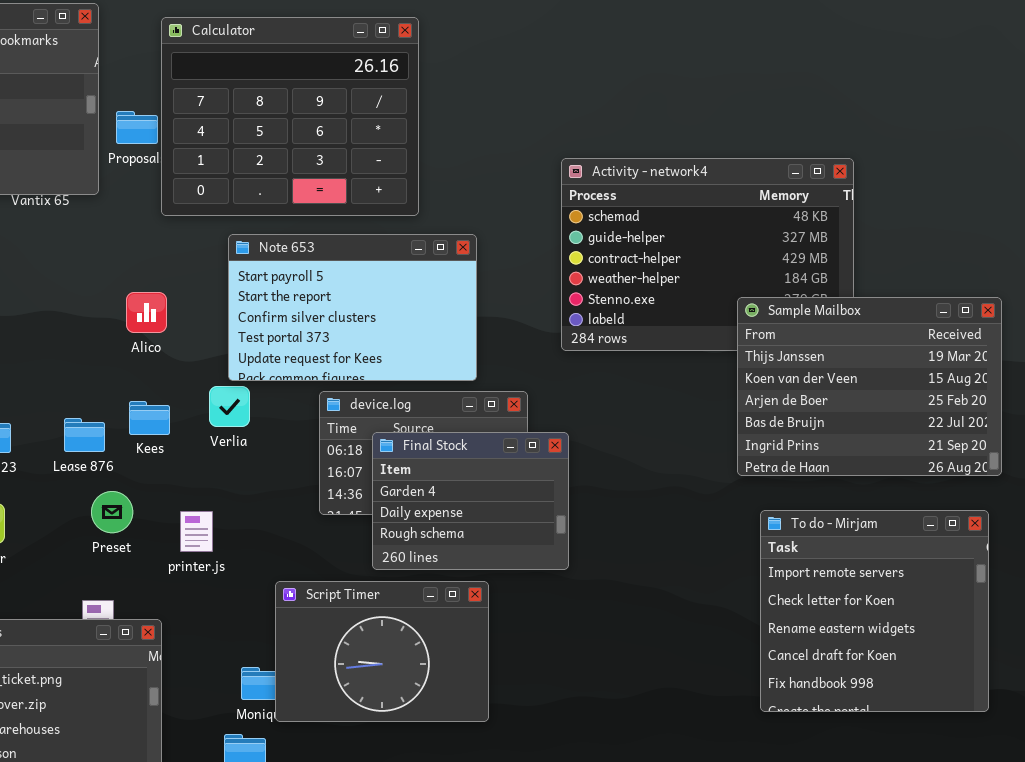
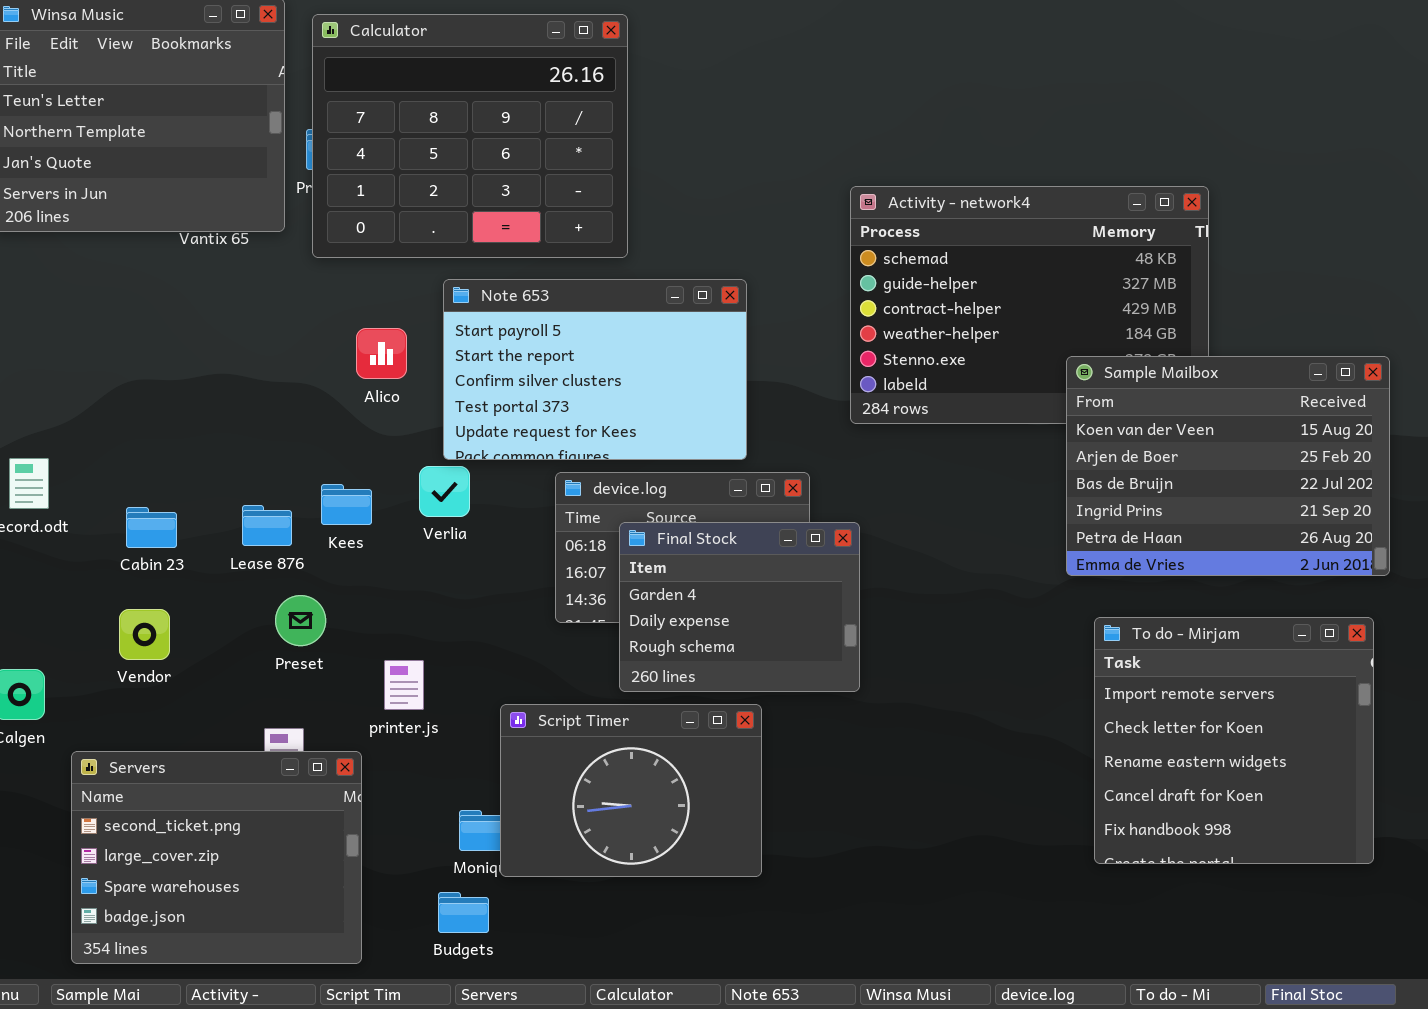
Calculator: [161,17,419,216] -> [312,14,628,258], moved
Alico: [126,292,167,333] -> [356,328,407,379], moved
Sample Mailbox: [737,297,1002,476] -> [1066,356,1390,576], scrolled down 1 row
printer.js: [180,511,213,552] -> [384,660,424,710], moved

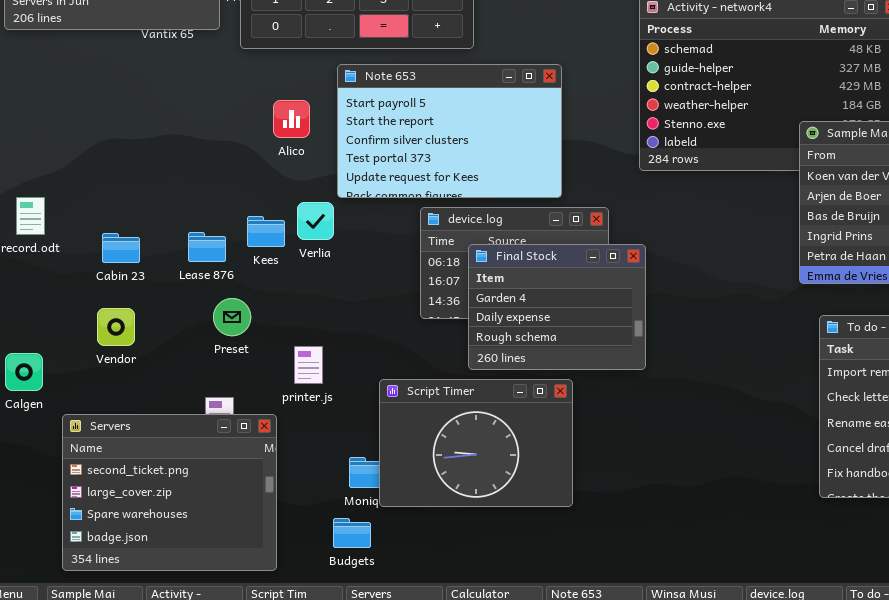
Verlia: [419,466,470,517] -> [297,202,334,240], moved

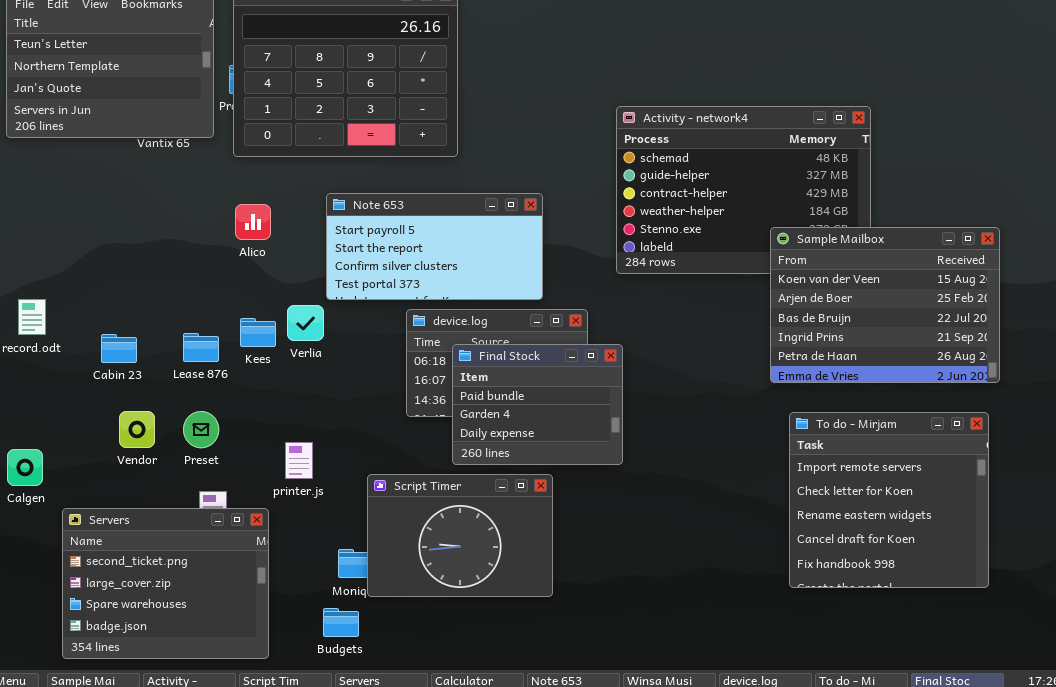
Note 653: [337,64,562,198] -> [326,193,543,300], resized
Alico: [273,100,310,138] -> [235,204,271,240], moved
Final Stock: [468,244,646,370] -> [452,344,623,465], scrolled up 1 row
Preset: [213,298,251,336] -> [183,411,219,448], moved
Vendor: [97,308,135,346] -> [119,411,155,448], moved

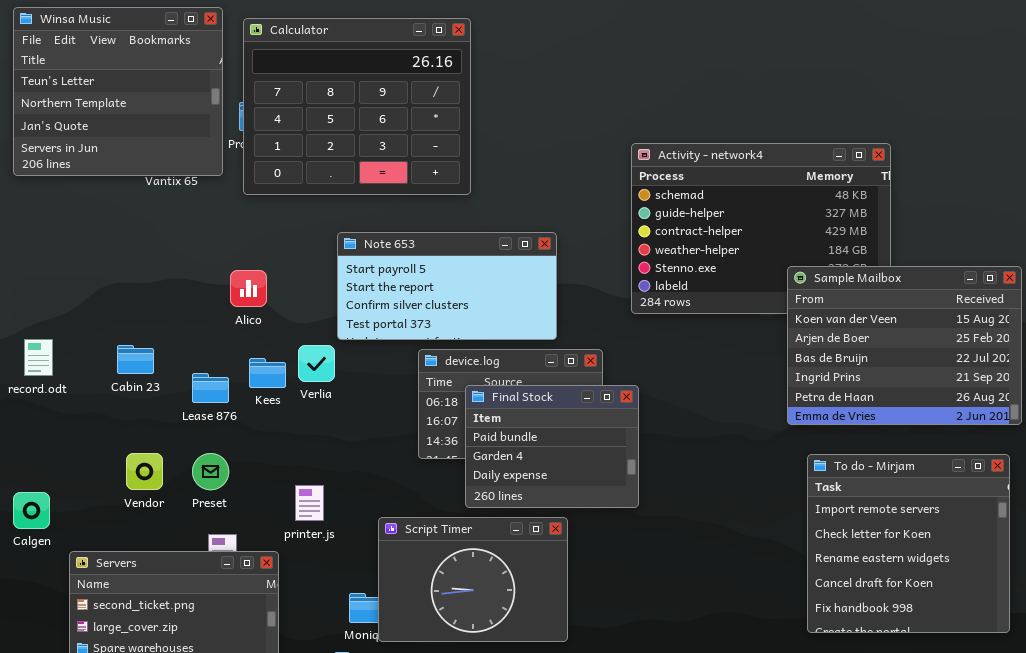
Alico: [235,204,271,240] -> [230,270,267,307], moved
Cabin 23: [101,334,137,363] -> [117,345,154,374], moved

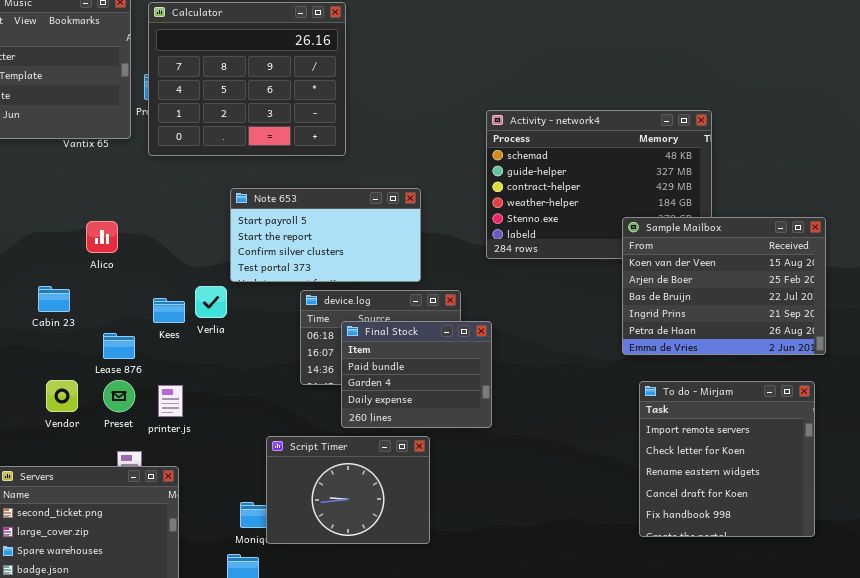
Alico: [230,270,267,307] -> [86,221,118,253], moved
Lease 876: [192,373,229,403] -> [103,333,135,359], moved
printer.js: [295,485,324,521] -> [158,385,183,417], moved

